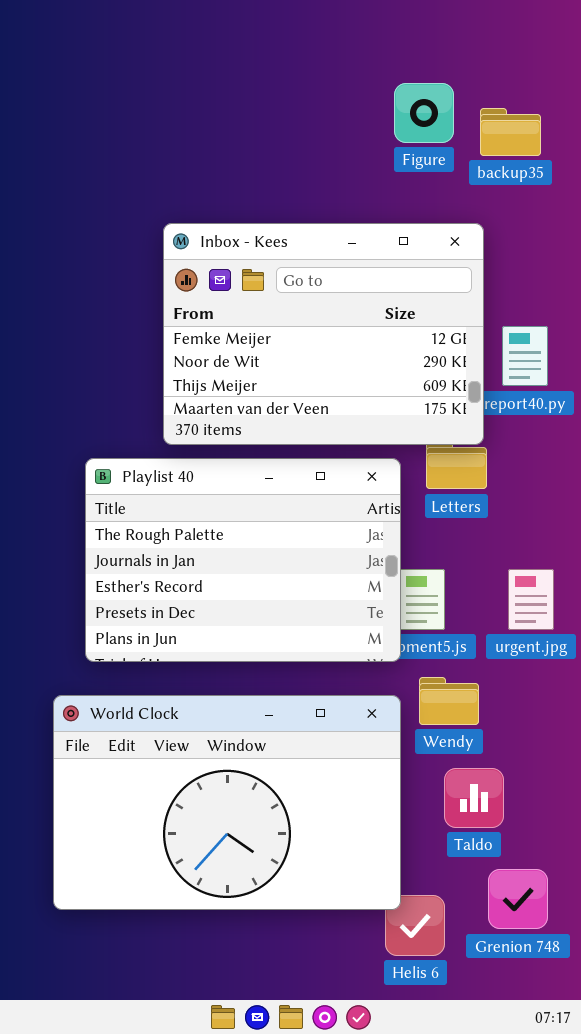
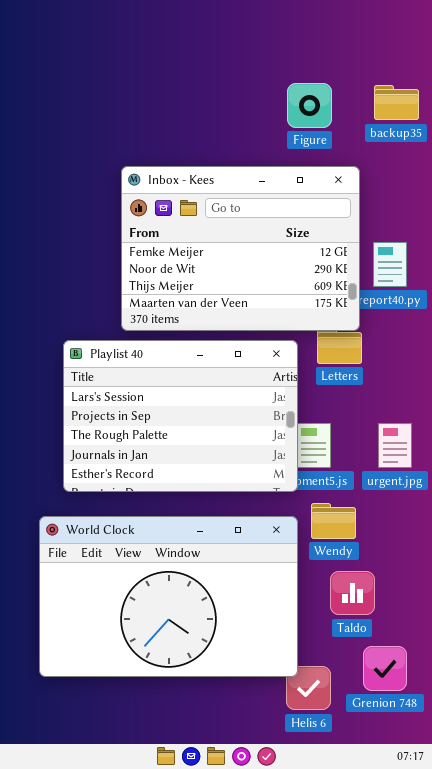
Figure: [394,83,454,143] -> [287,83,332,128], moved
backup35: [480,108,541,156] -> [374,85,419,120], moved
Playlist 40: [85,458,401,662] -> [63,340,298,492], scrolled up 2 rows

